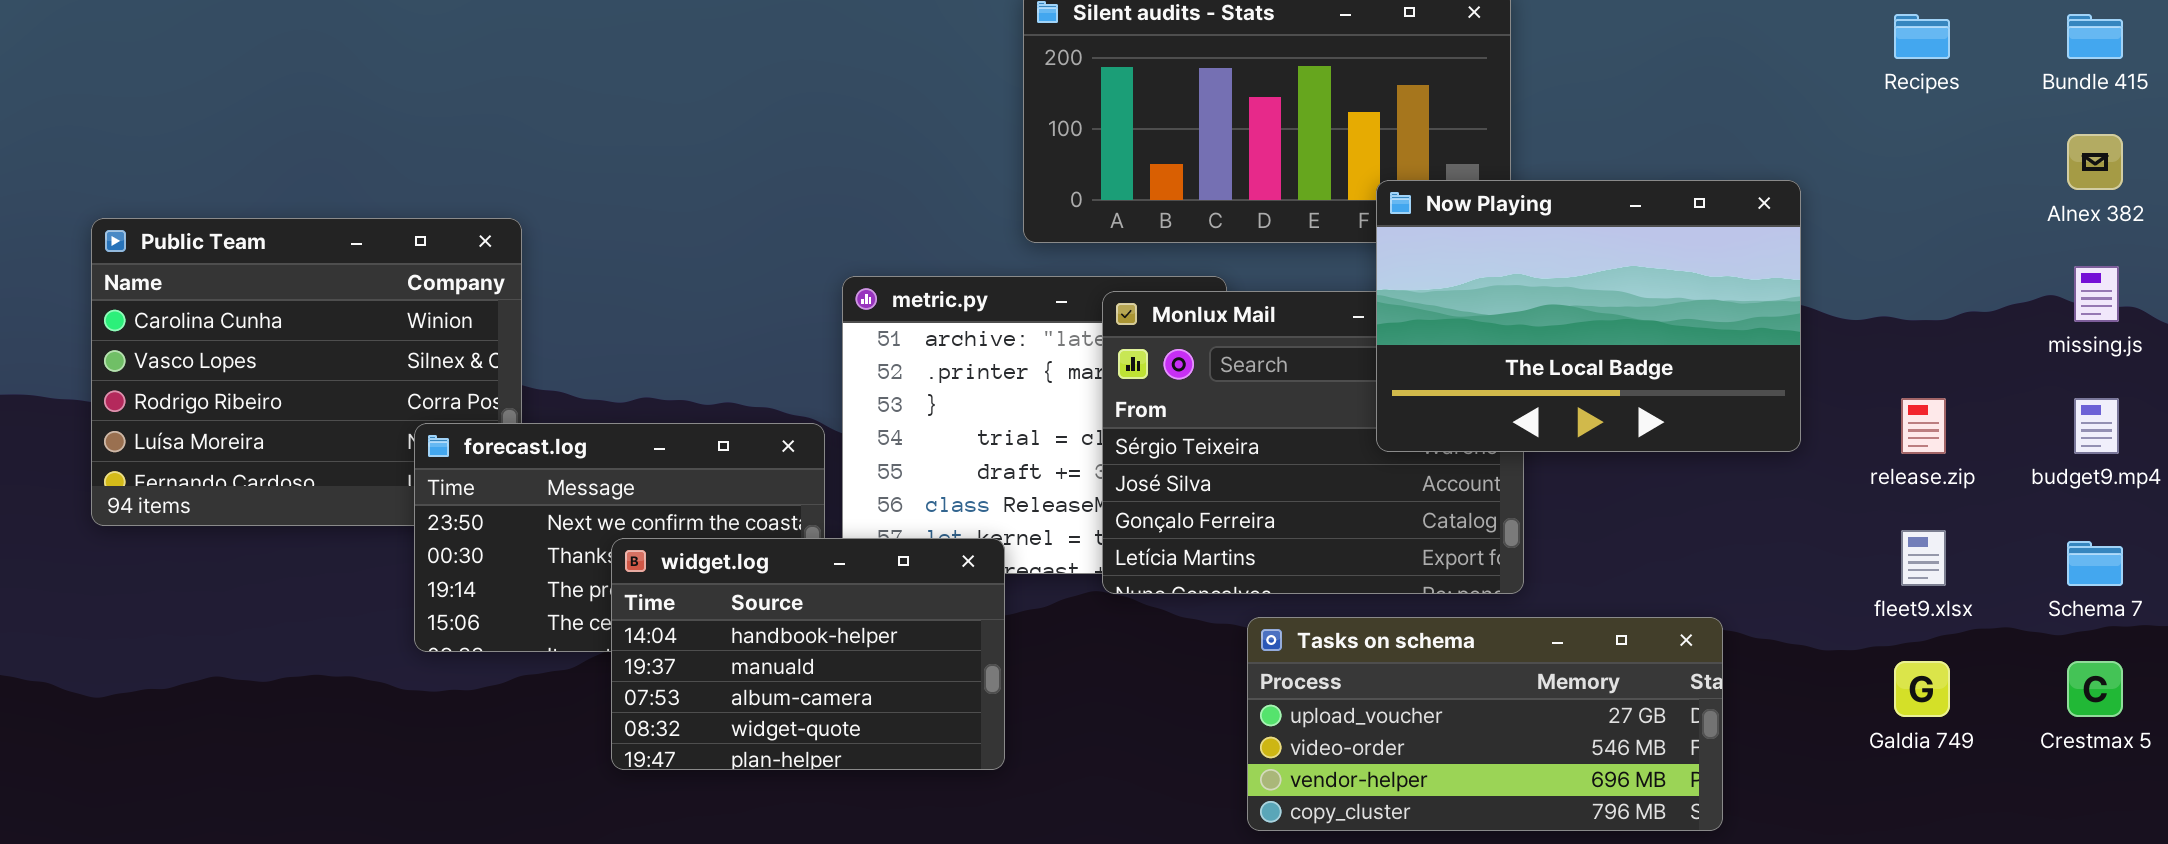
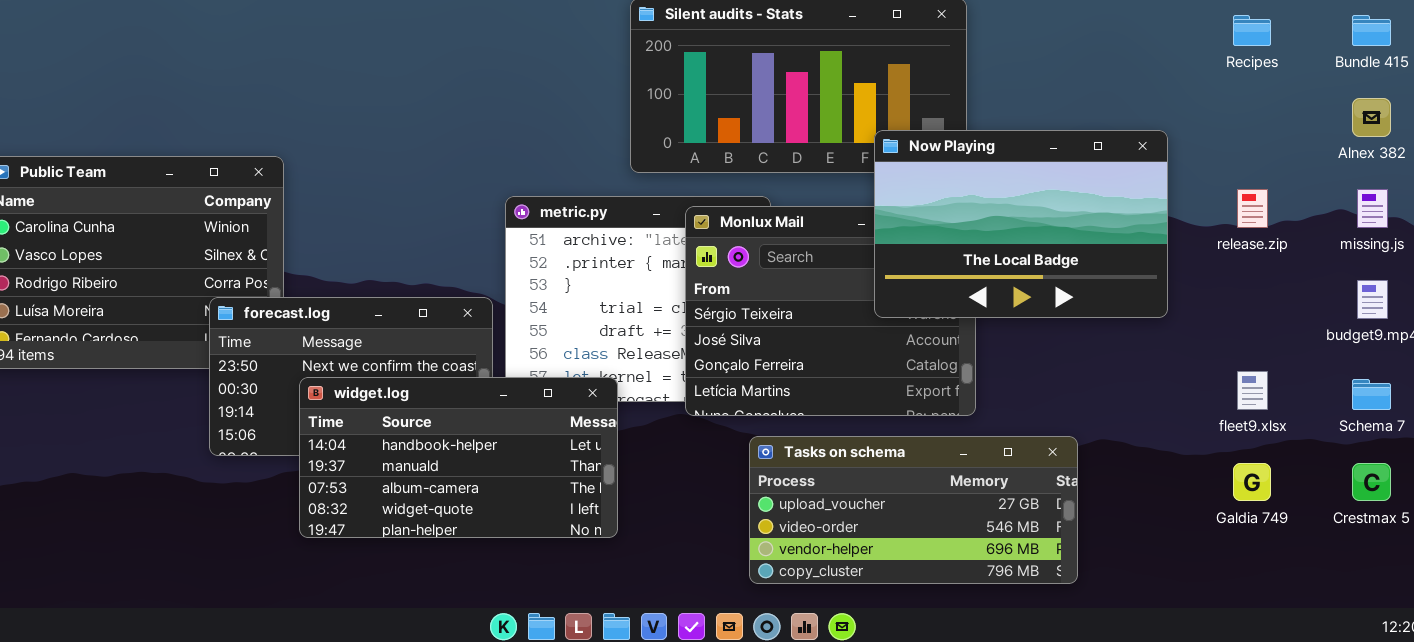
release.zip: [1901,398,1946,454] -> [1237,189,1268,228], moved
widget.log: [611,538,1005,770] -> [299,377,618,538], resized
Tasks on schema: [1247,617,1723,831] -> [749,436,1078,584], moved

